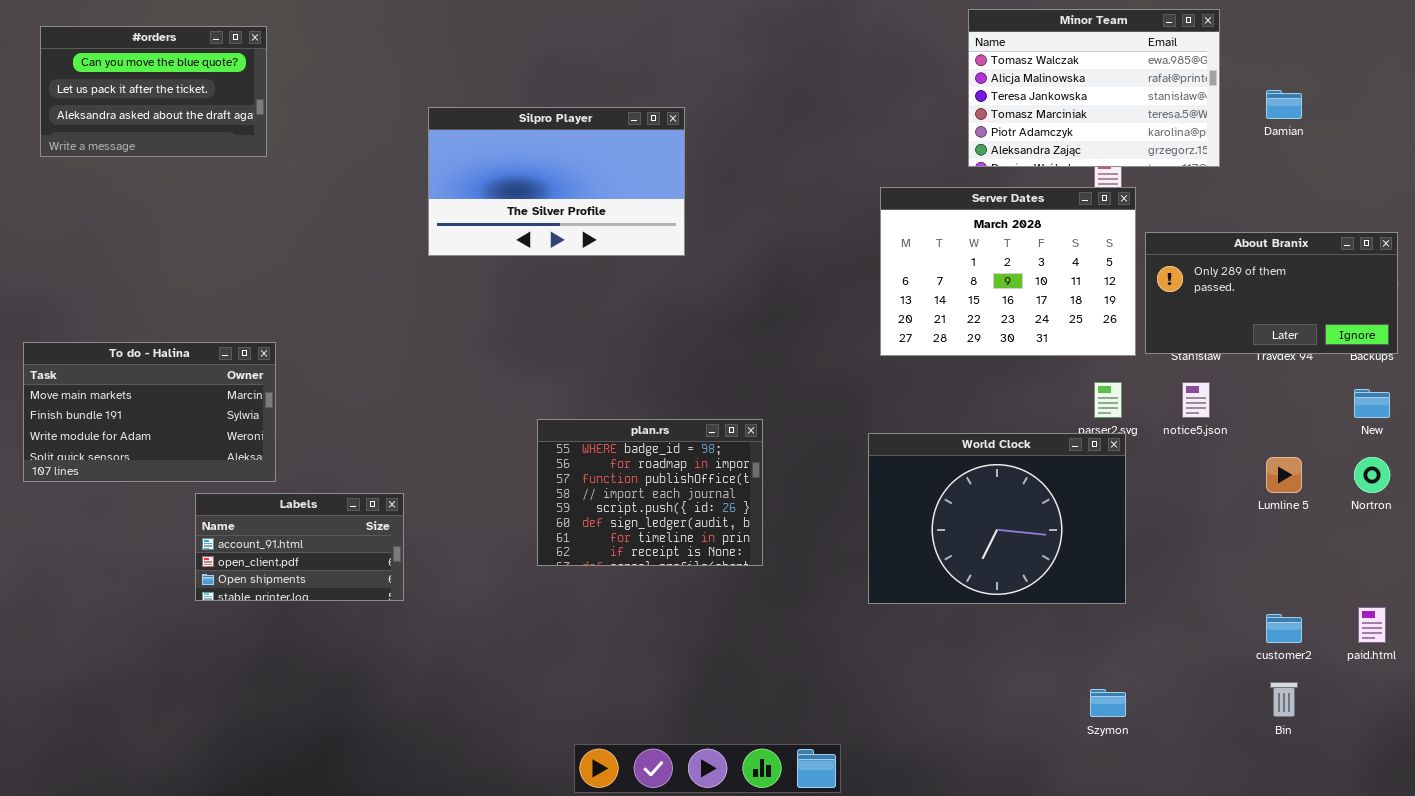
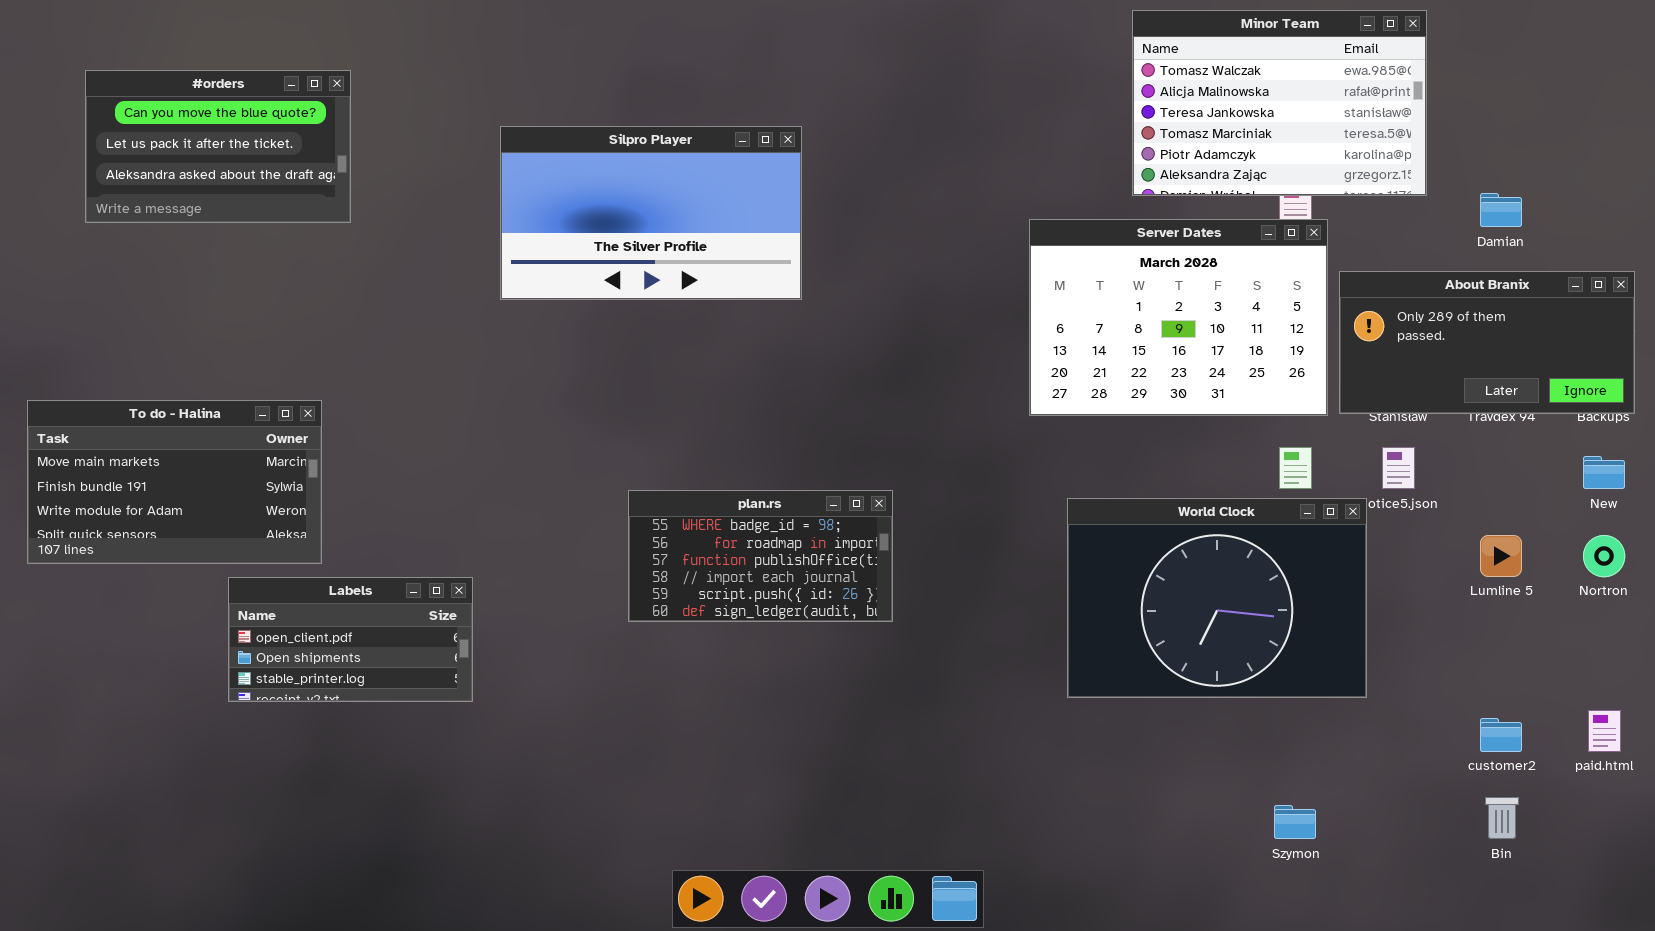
#orders: [40,26,267,157] -> [85,70,351,223], moved
Damian: [1266,90,1302,119] -> [1480,193,1522,227], moved
plan.rs: [537,419,763,566] -> [628,490,893,622], resized
World Clock: [868,433,1126,604] -> [1067,498,1367,698], moved
Labels: [195,493,404,601] -> [228,577,473,702], scrolled down 1 row

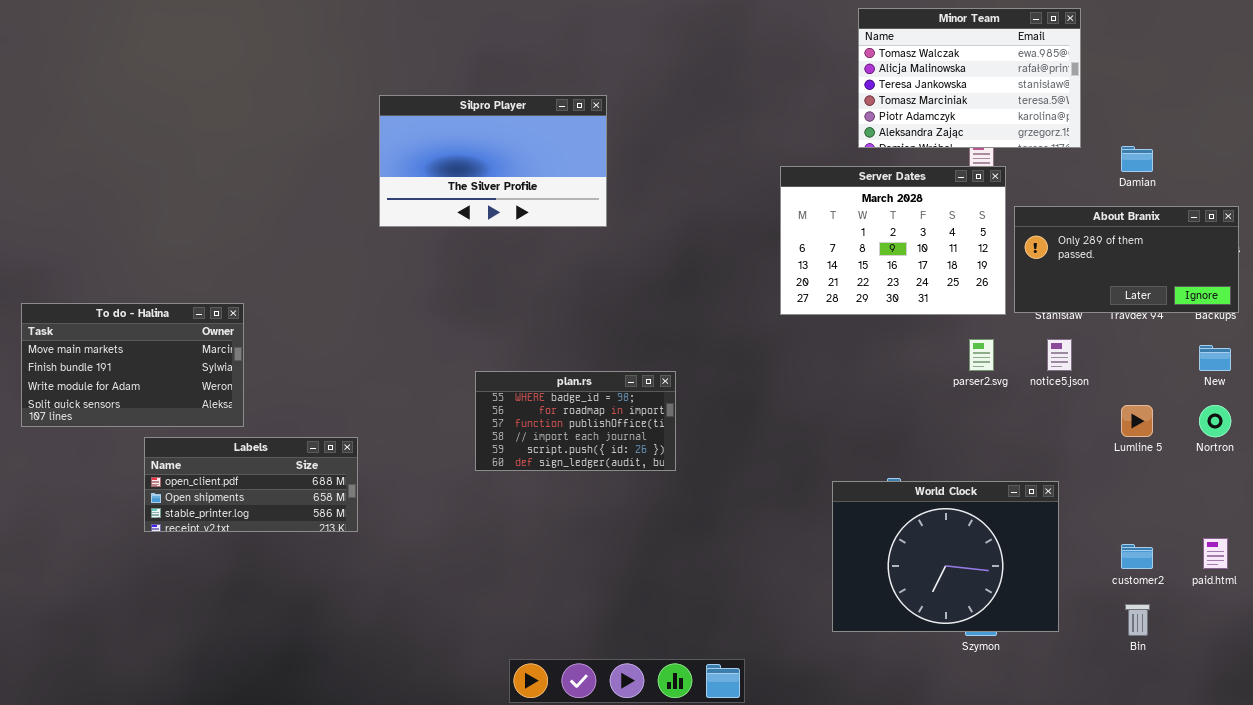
#orders: [85,70,351,223] -> none, closed
World Clock: [1067,498,1367,698] -> [832,481,1059,632], moved
Labels: [228,577,473,702] -> [144,437,358,532], resized

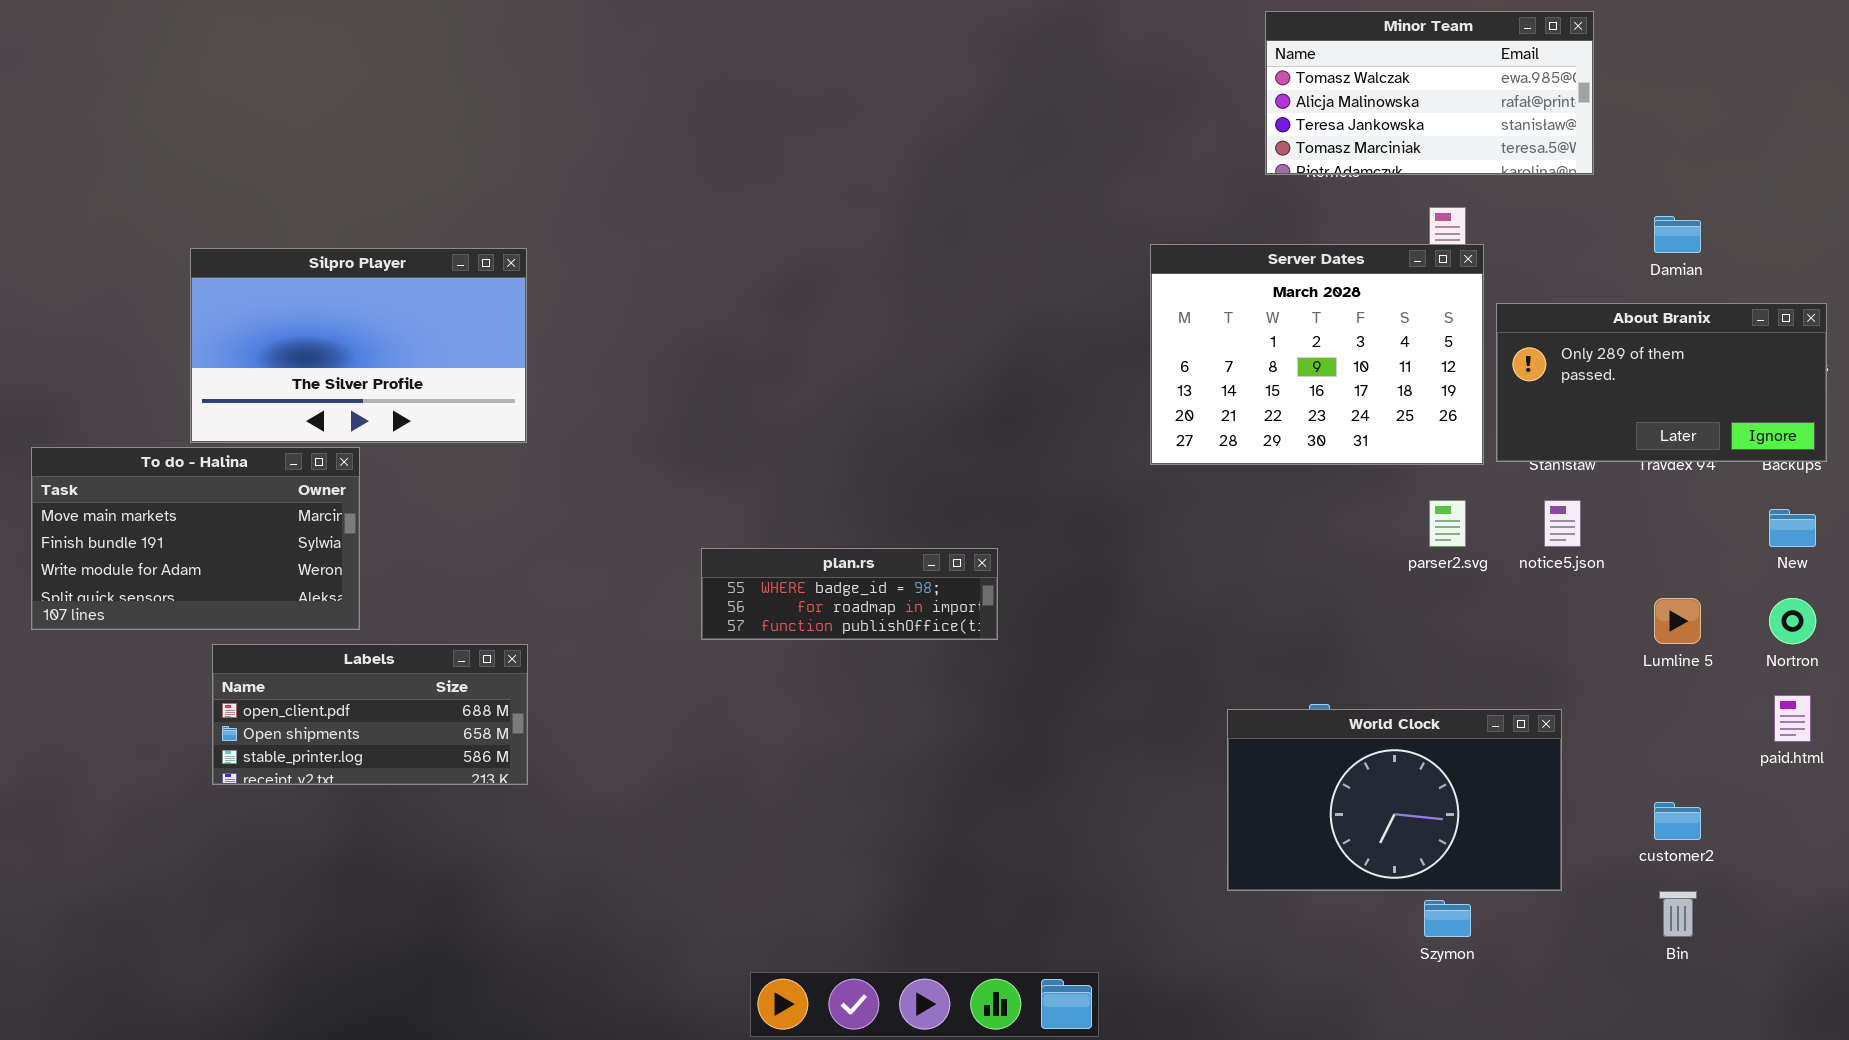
Minor Team: [858,8,1081,148] -> [1265,11,1594,175], resized
Silpro Player: [379,95,607,227] -> [190,248,527,443], moved
plan.rs: [475,371,676,471] -> [701,548,998,640], resized
World Clock: [832,481,1059,632] -> [1227,709,1562,891], resized
paid.html: [1203,538,1228,569] -> [1774,695,1811,742], moved

